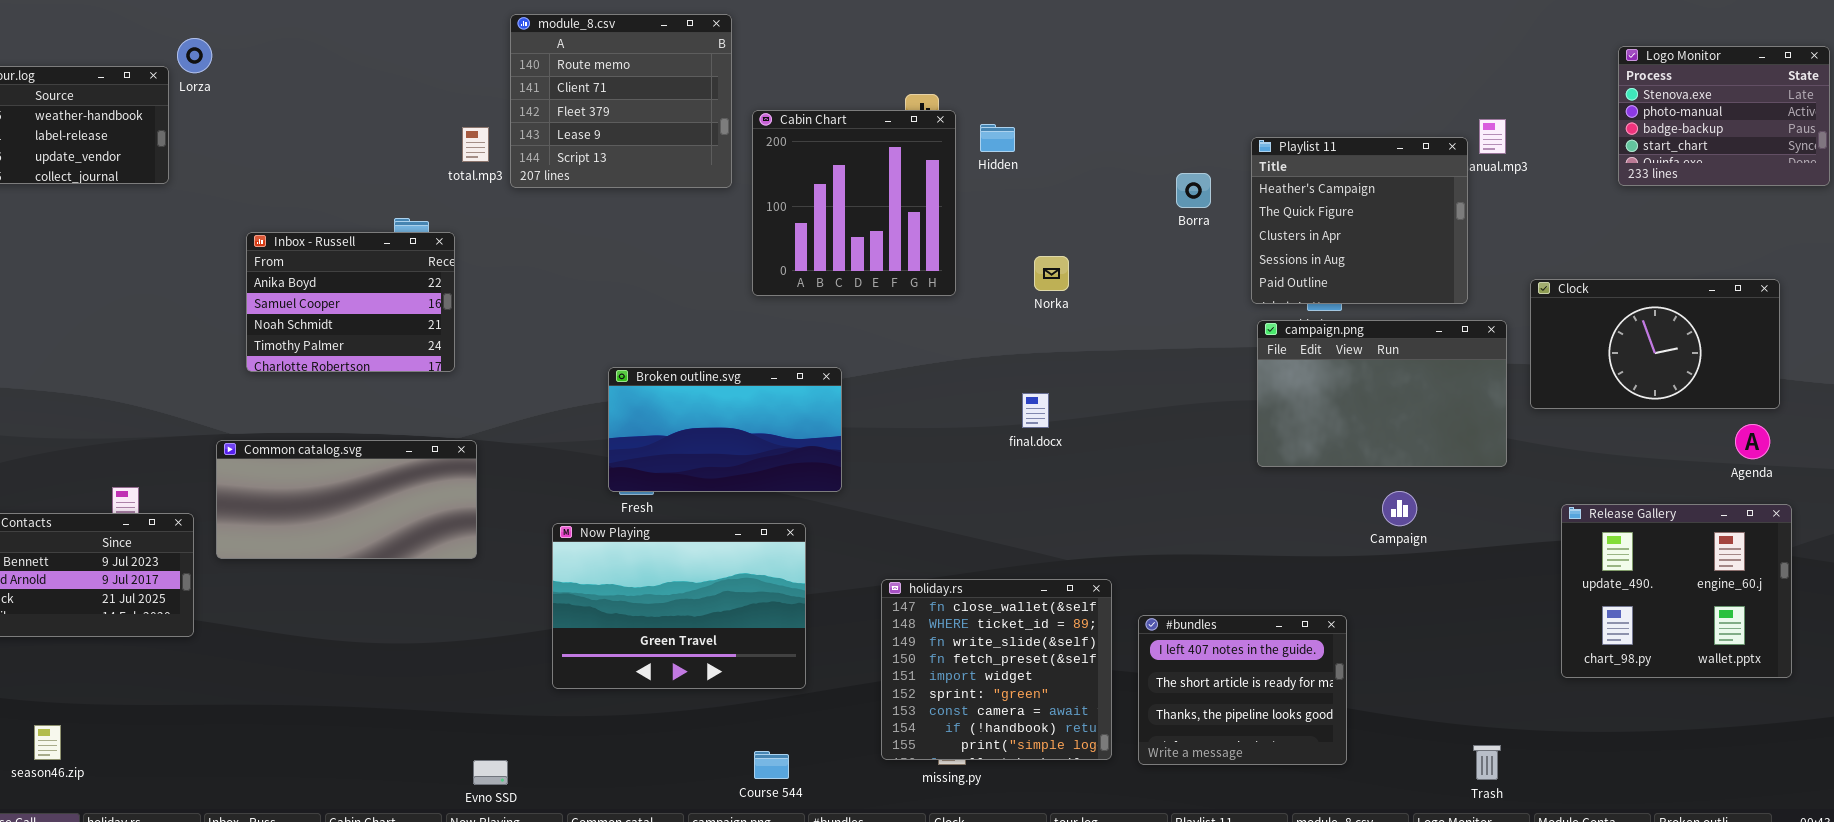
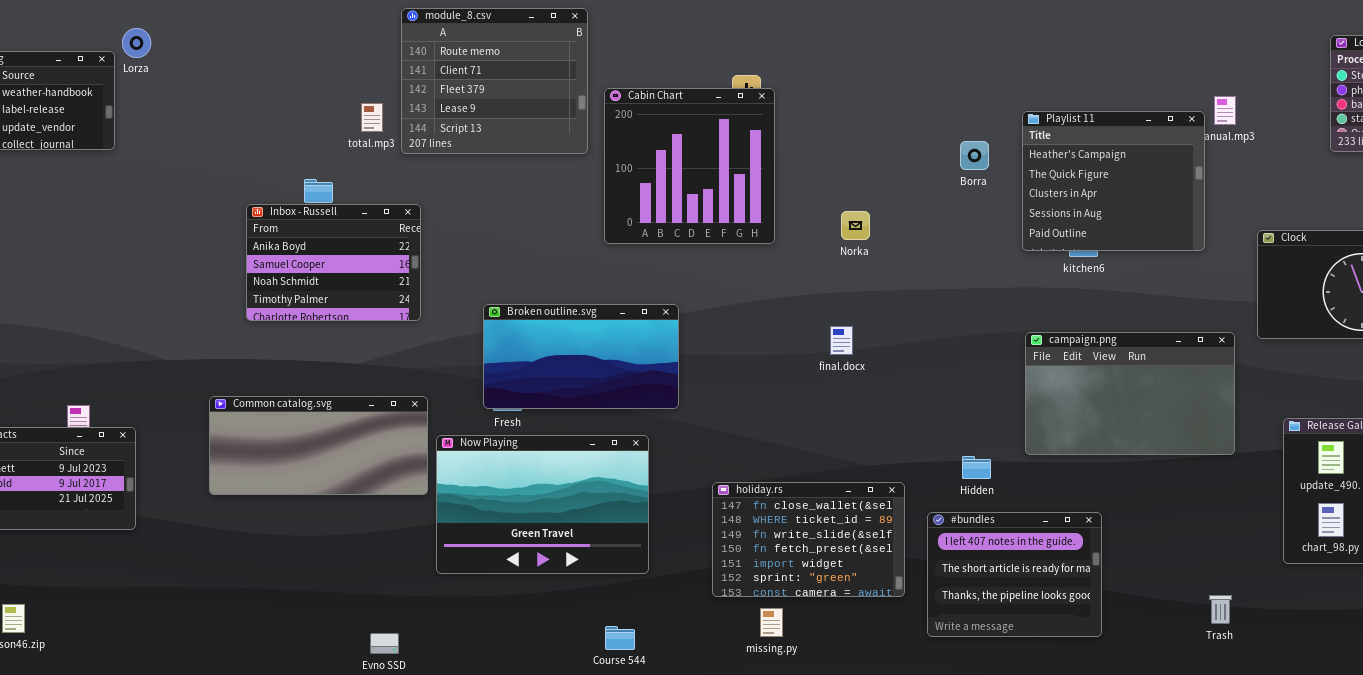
Hidden: [980,124,1015,152] -> [962,456,991,479], moved
Inbox - Russell: [246,232,455,372] -> [246,204,421,321], moved
campaign.png: [1257,320,1507,467] -> [1025,332,1235,455], moved
Common catalog.svg: [216,440,477,559] -> [209,396,428,495], moved
holiday.rs: [881,579,1112,760] -> [712,482,905,597], resized
Trash: [1473,745,1501,780] -> [1209,595,1232,624], moved

